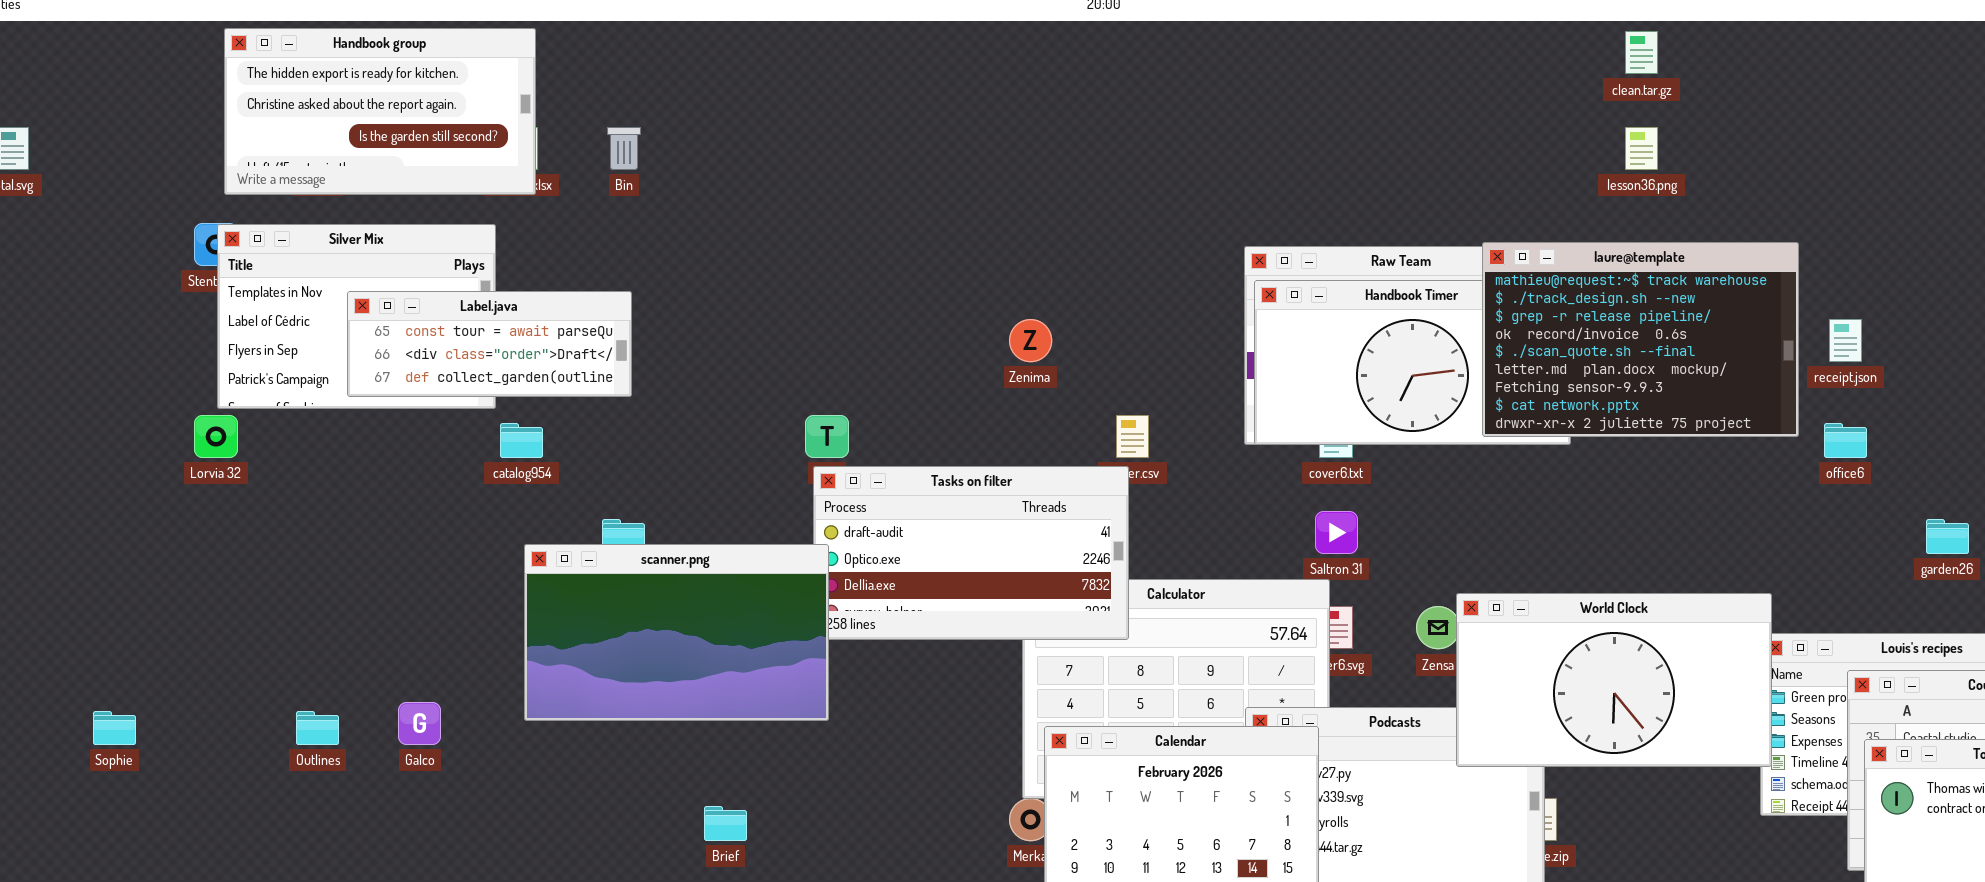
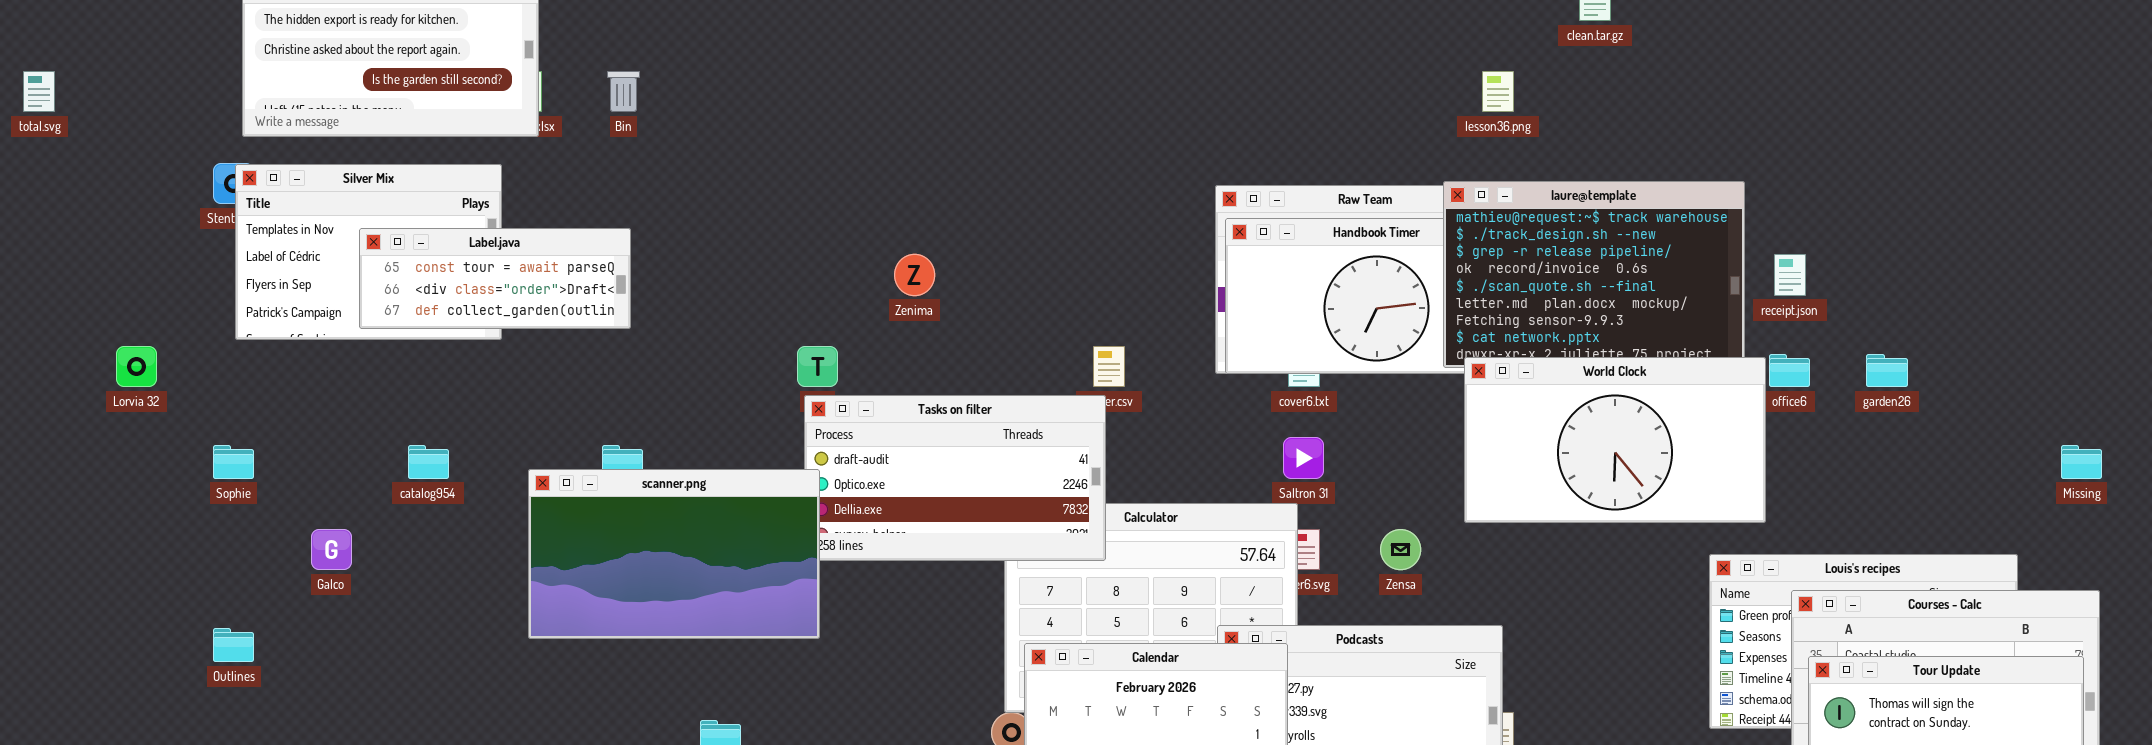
lesson36.png: [1625,127,1658,170] -> [1482,71,1514,112], moved
Zenima: [1009,319,1052,362] -> [894,254,935,296], moved
Lorvia 32: [194,415,238,458] -> [116,346,157,387], moved
catalog954: [500,423,543,458] -> [408,445,449,479], moved
garden26: [1926,519,1969,554] -> [1866,354,1908,387], moved
World Clock: [1456,593,1772,767] -> [1464,357,1766,523], moved
Galco: [398,702,441,745] -> [311,529,352,570], moved
Sophie: [93,711,136,745] -> [213,445,254,479], moved
Outlines: [296,711,339,745] -> [213,628,254,662], moved

